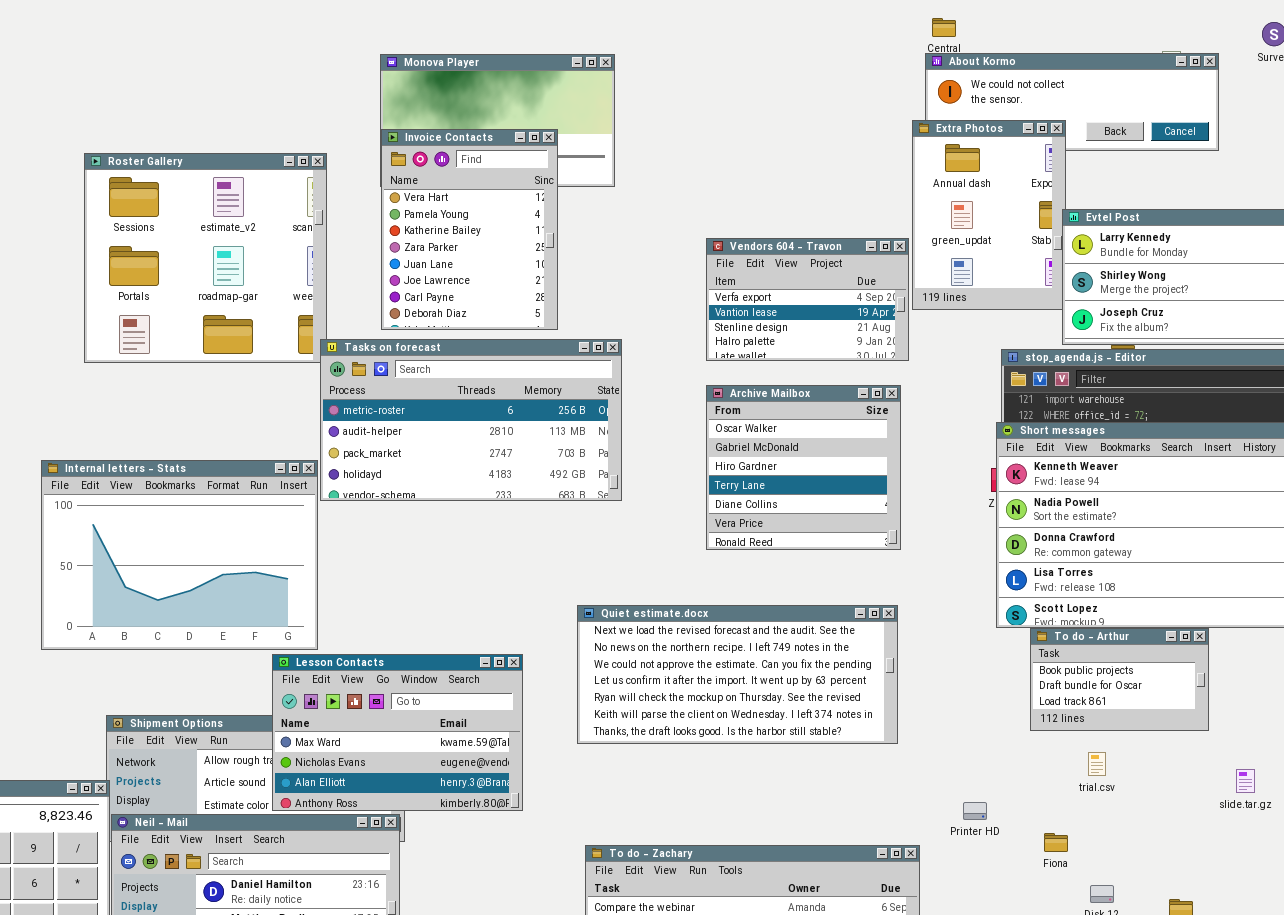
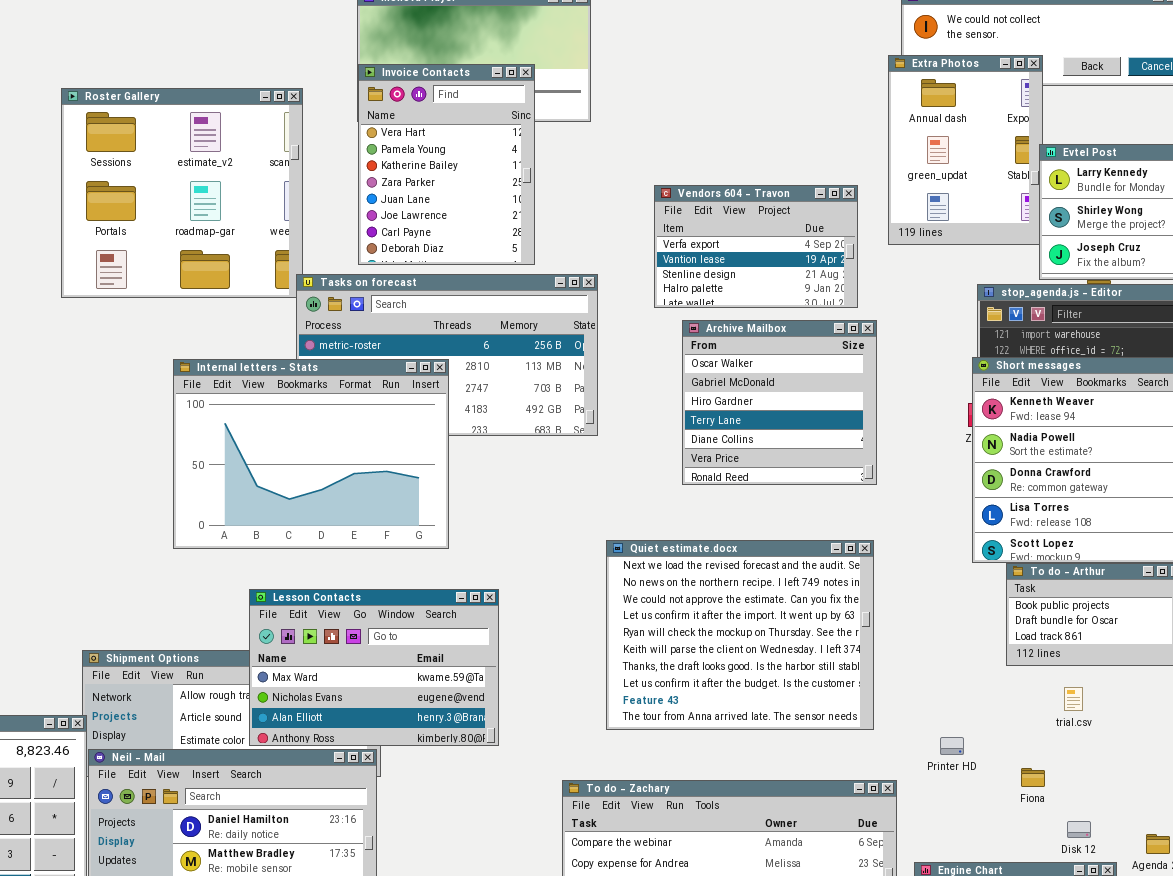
Vendors 604 - Travon: [706,238,909,361] -> [654,185,858,308], moved
Internal letters - Stats: [41,460,318,650] -> [173,359,449,549], moved
Quiet estimate.docx: [577,605,898,744] -> [606,540,874,730], resized

